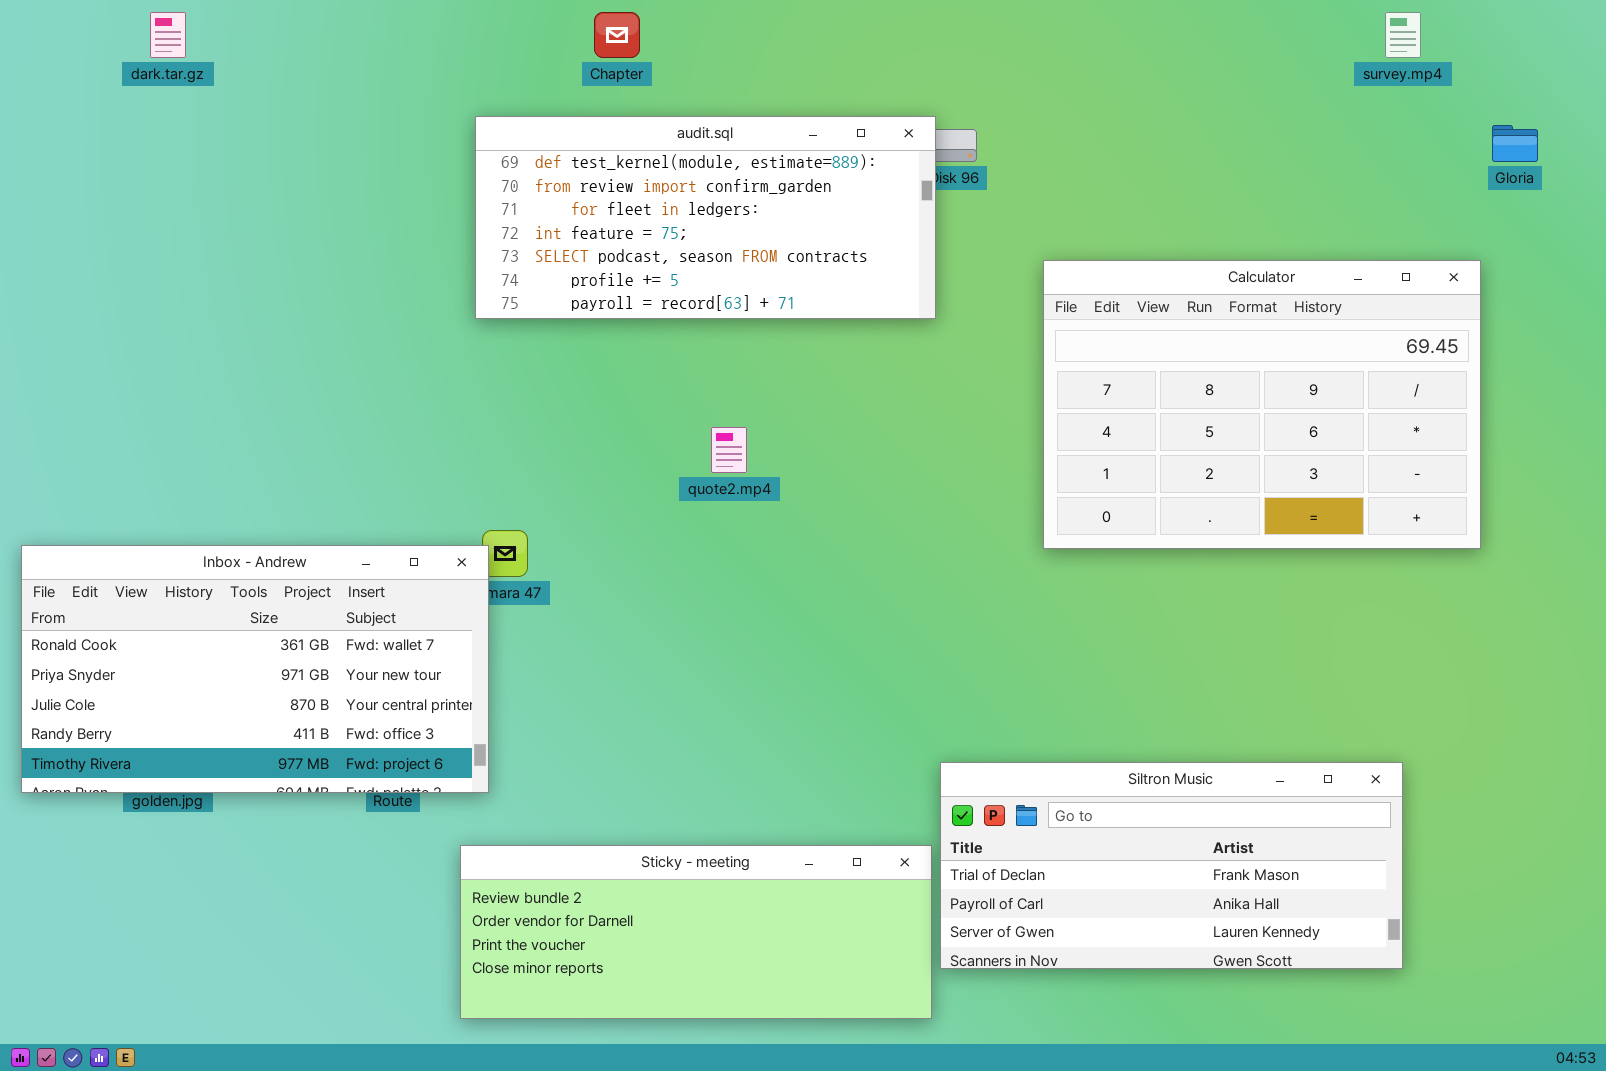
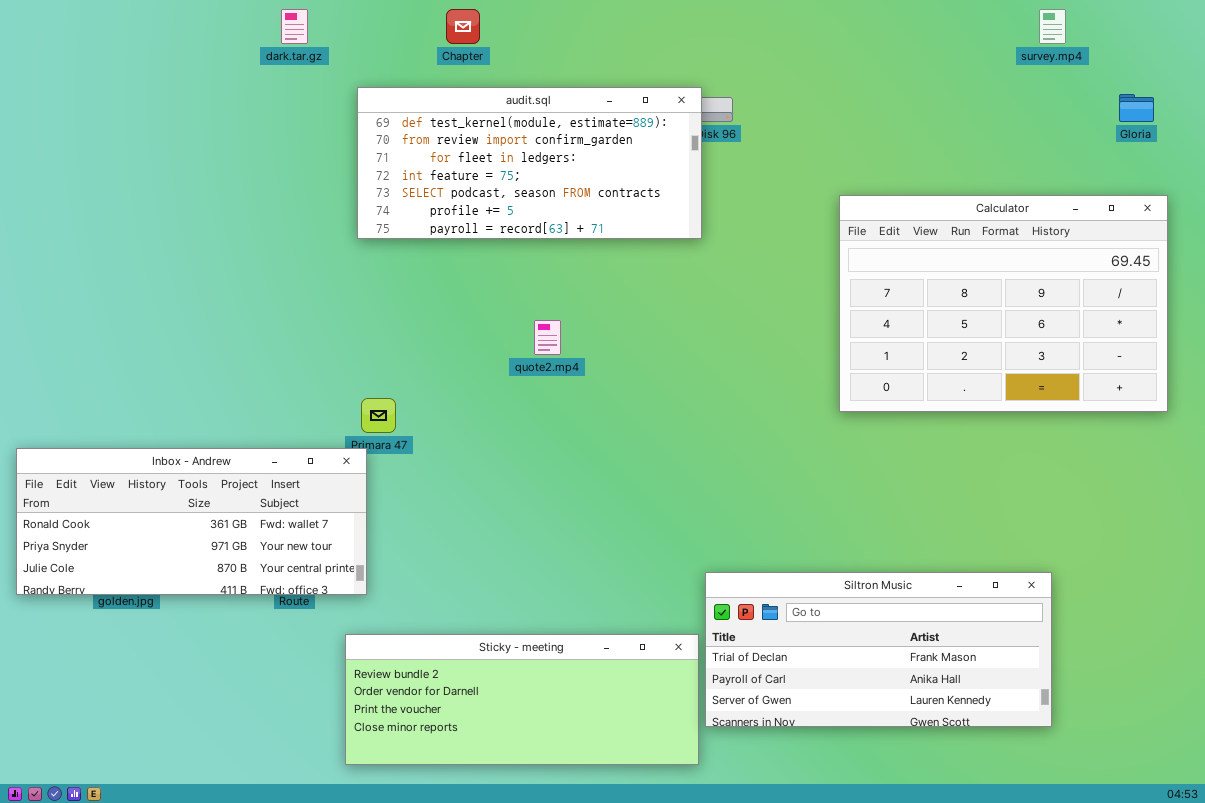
dark.tar.gz: [150,12,186,58] -> [281,9,308,44], moved
Calculator: [1043,260,1481,549] -> [839,195,1168,412], moved
Inbox - Andrew: [21,545,489,793] -> [16,448,367,595], resized

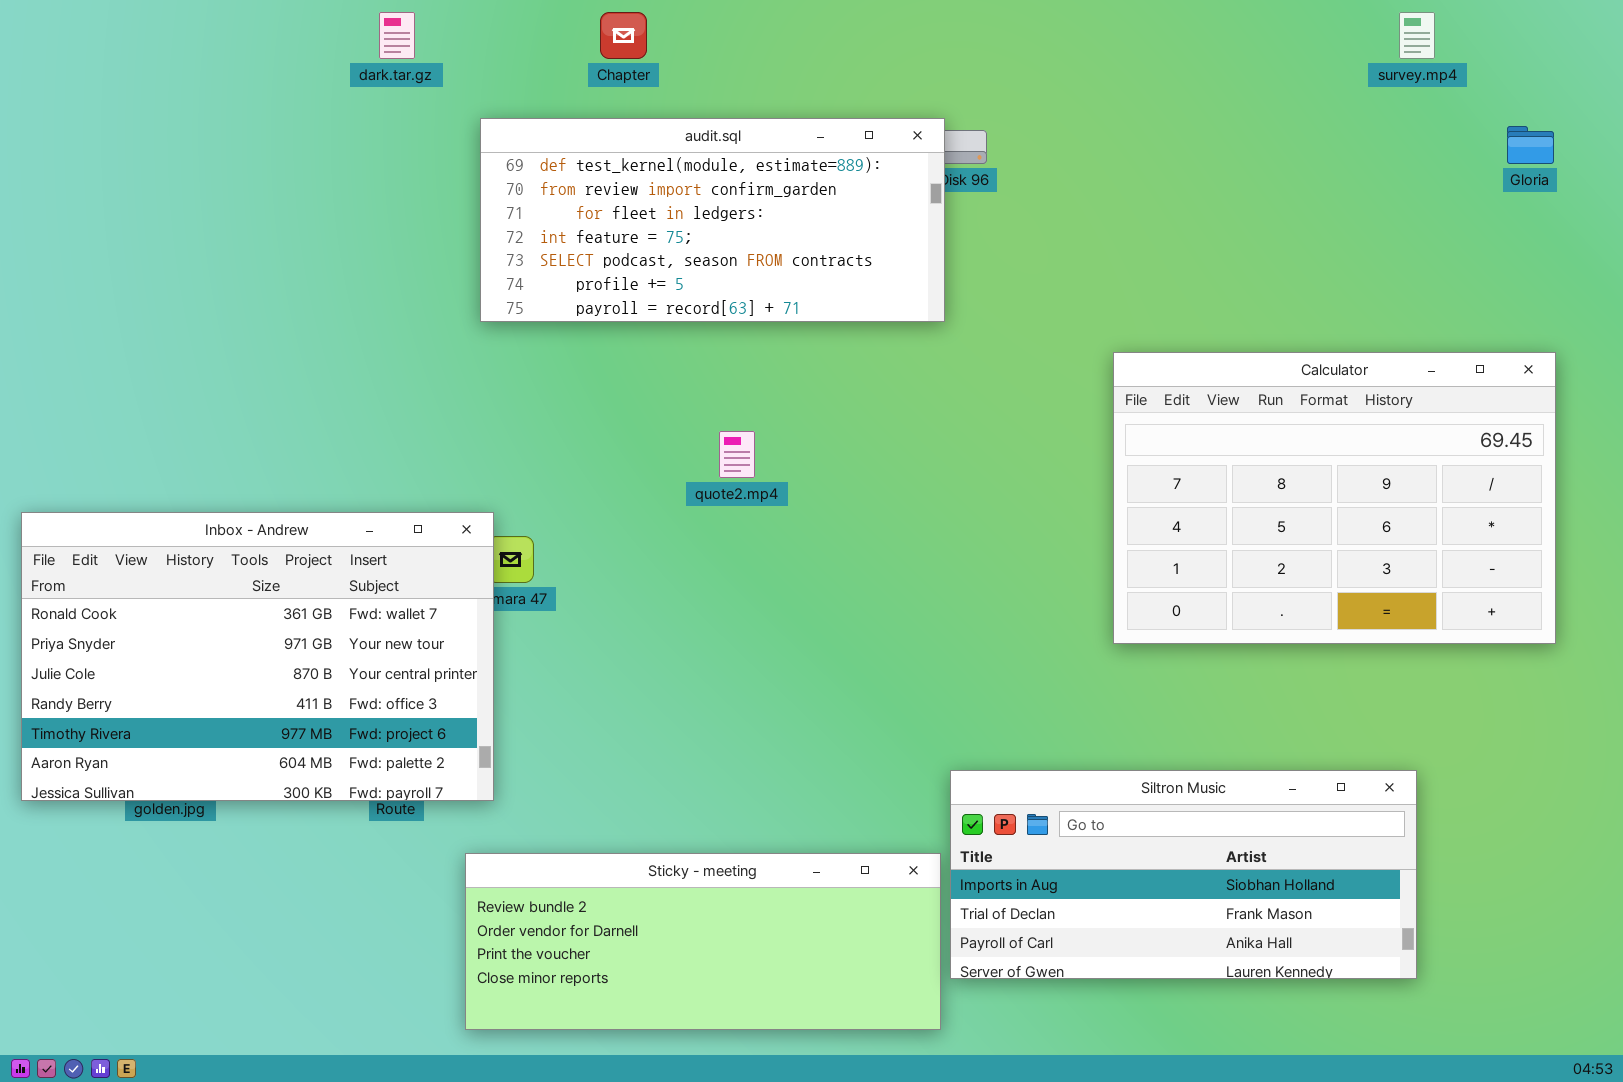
Calculator: [839,195,1168,412] -> [1113,352,1556,644], moved
Inbox - Andrew: [16,448,367,595] -> [21,512,494,801], resized
Siltron Music: [705,572,1052,727] -> [950,770,1417,979], scrolled up 1 row

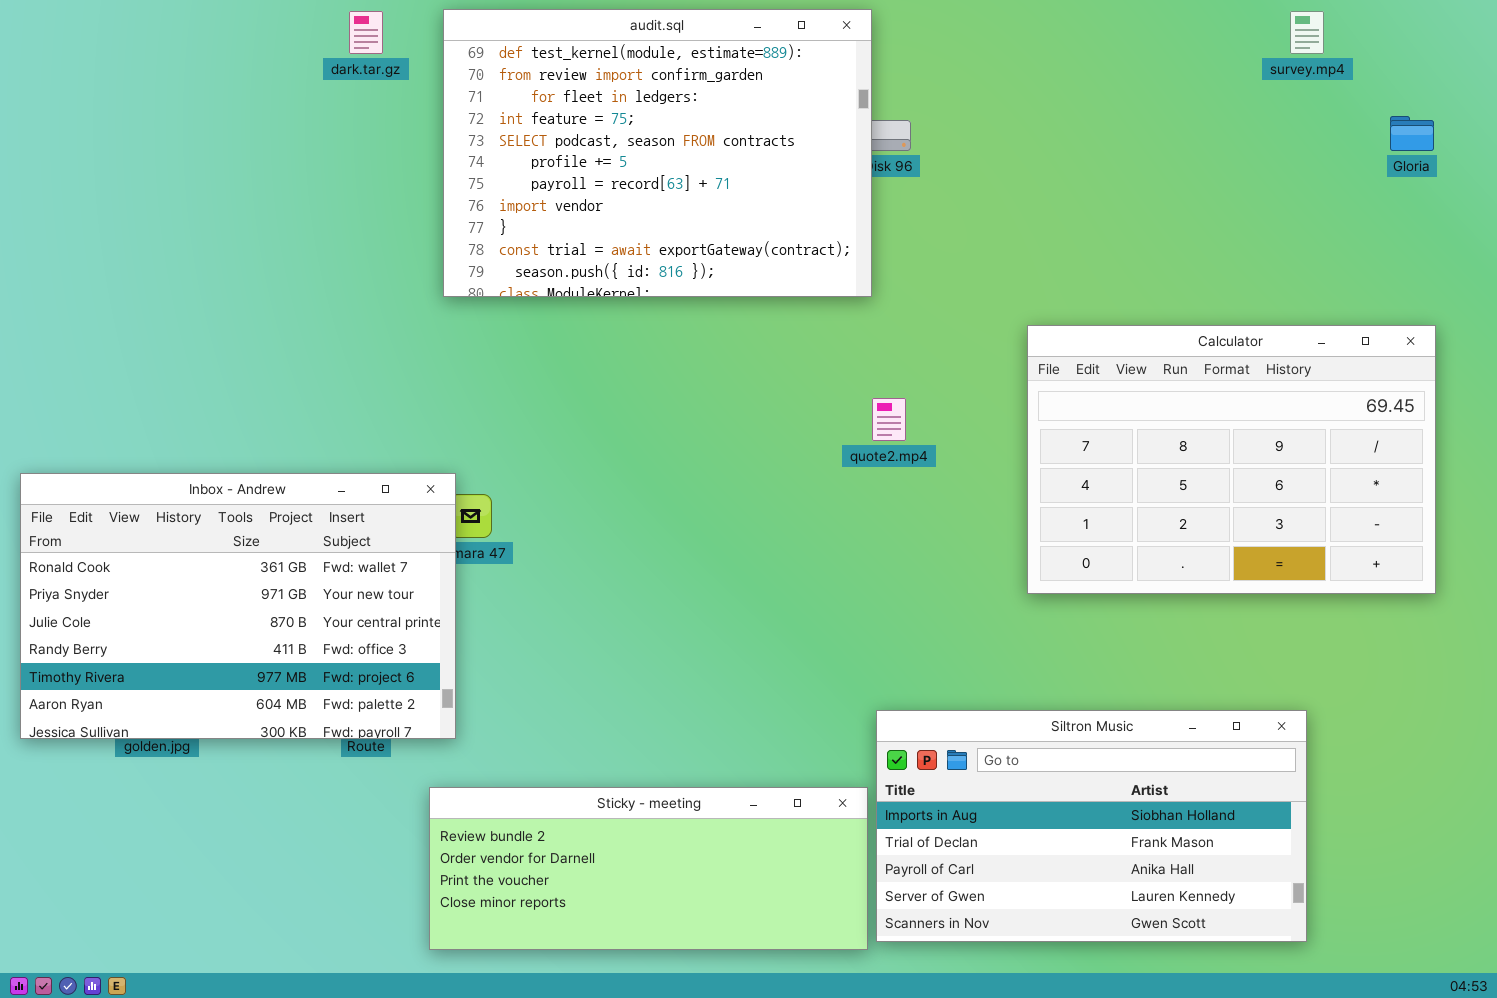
audit.sql: [480,118,945,322] -> [443,9,872,297], resized
quote2.mp4: [719,431,755,478] -> [872,398,906,441], moved
Siltron Music: [950,770,1417,979] -> [876,710,1307,942], resized

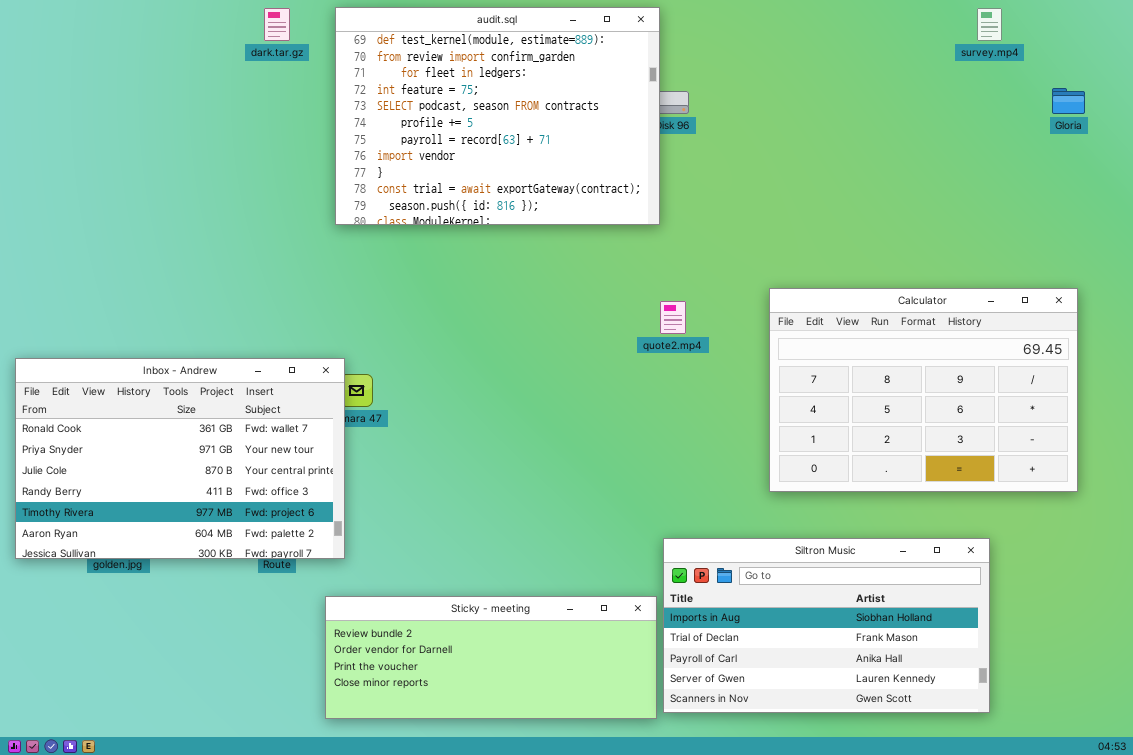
Calculator: [1027,325,1436,594] -> [769,288,1078,492], moved

